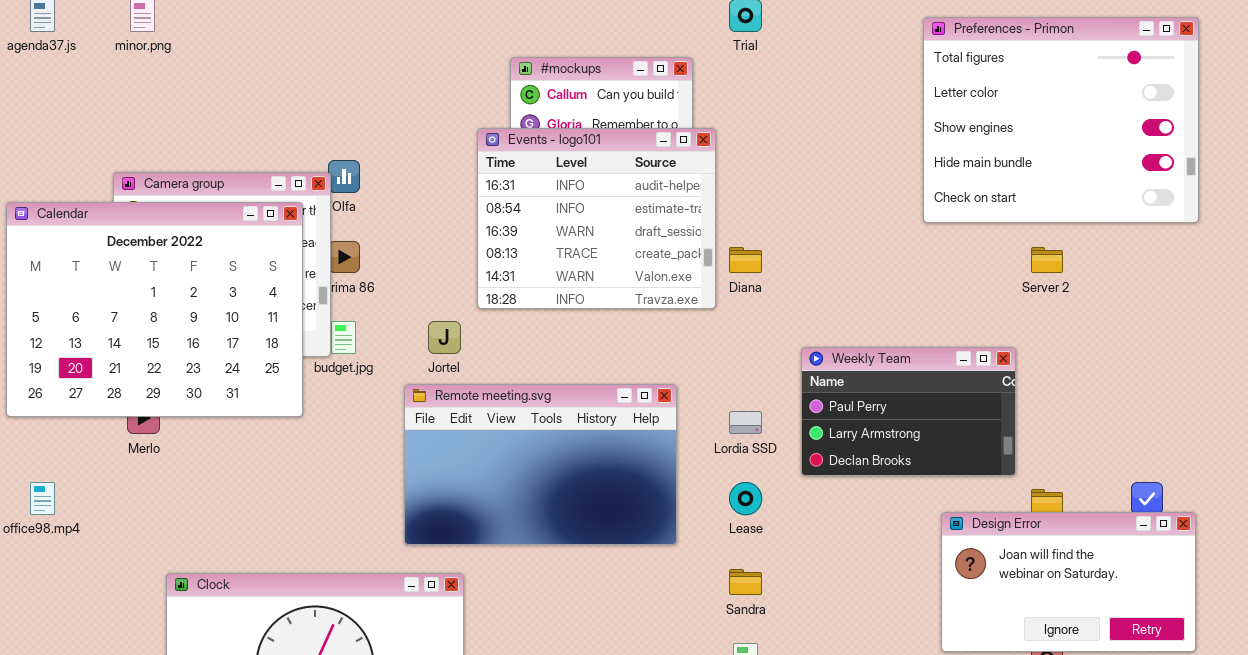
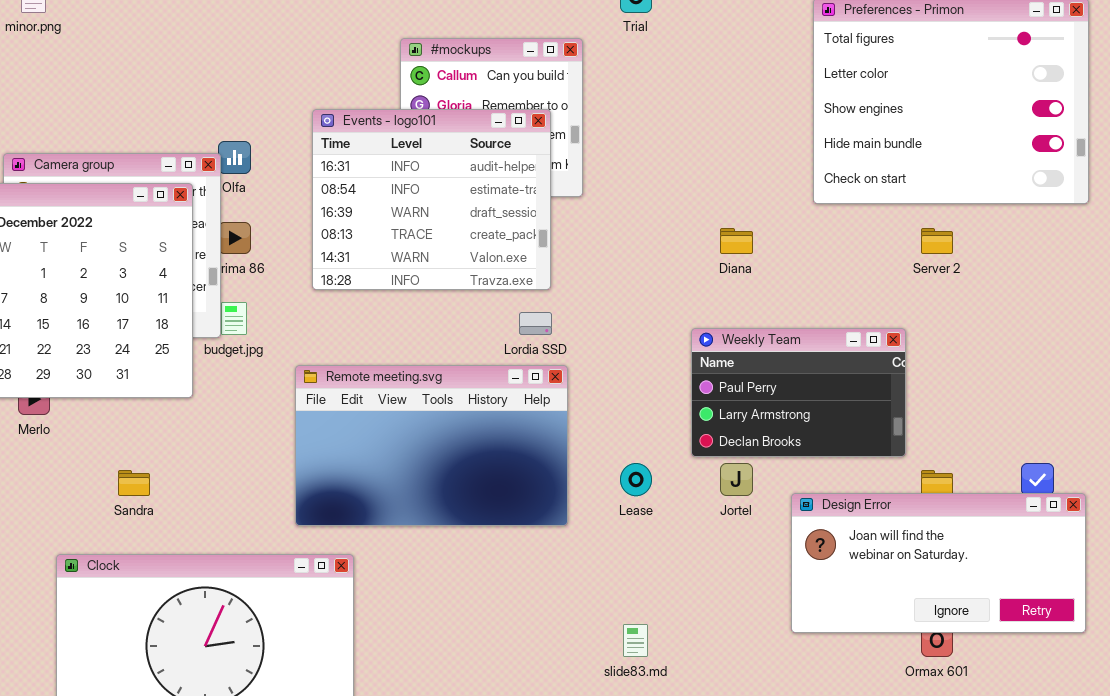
Events - logo101: [477,128,716,309] -> [312,109,551,290], moved
Diana: [729,247,762,273] -> [720,228,753,254], moved
Jortel: [428,321,461,354] -> [720,463,753,496], moved
Lordia SSD: [729,411,762,434] -> [519,312,552,335], moved
Design Error: [941,512,1196,652] -> [791,493,1086,633], resized
Sandra: [729,569,762,595] -> [118,470,150,496], moved

